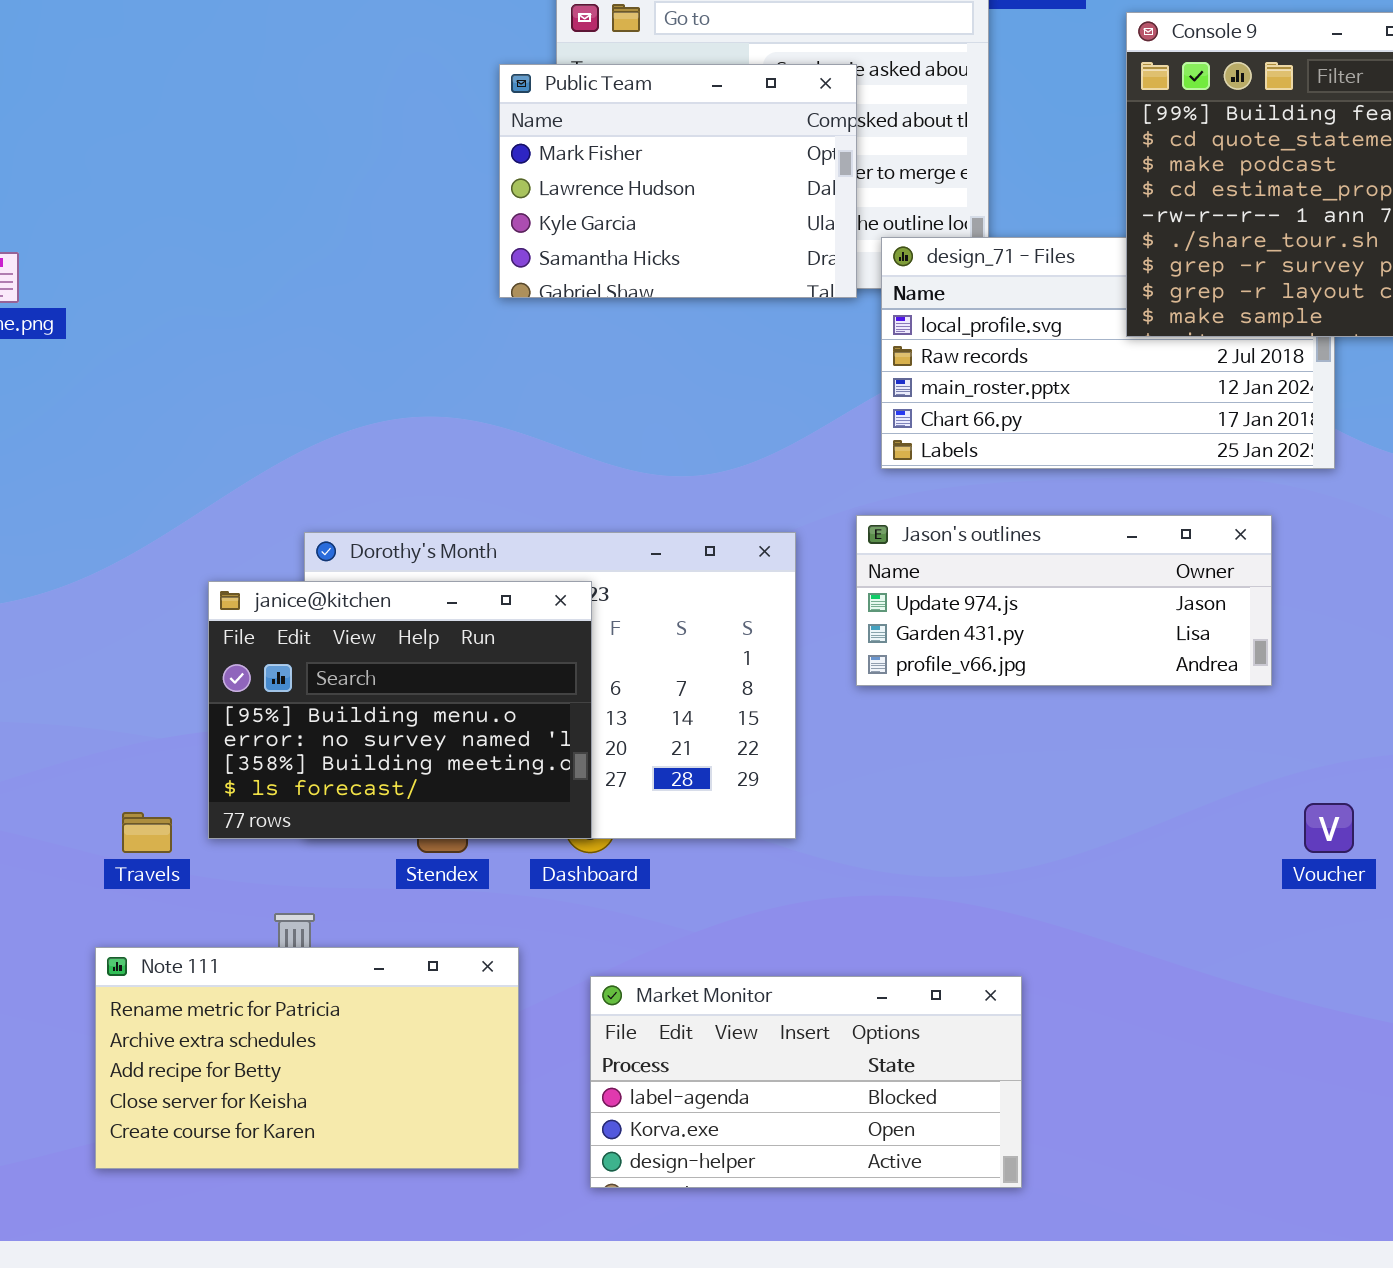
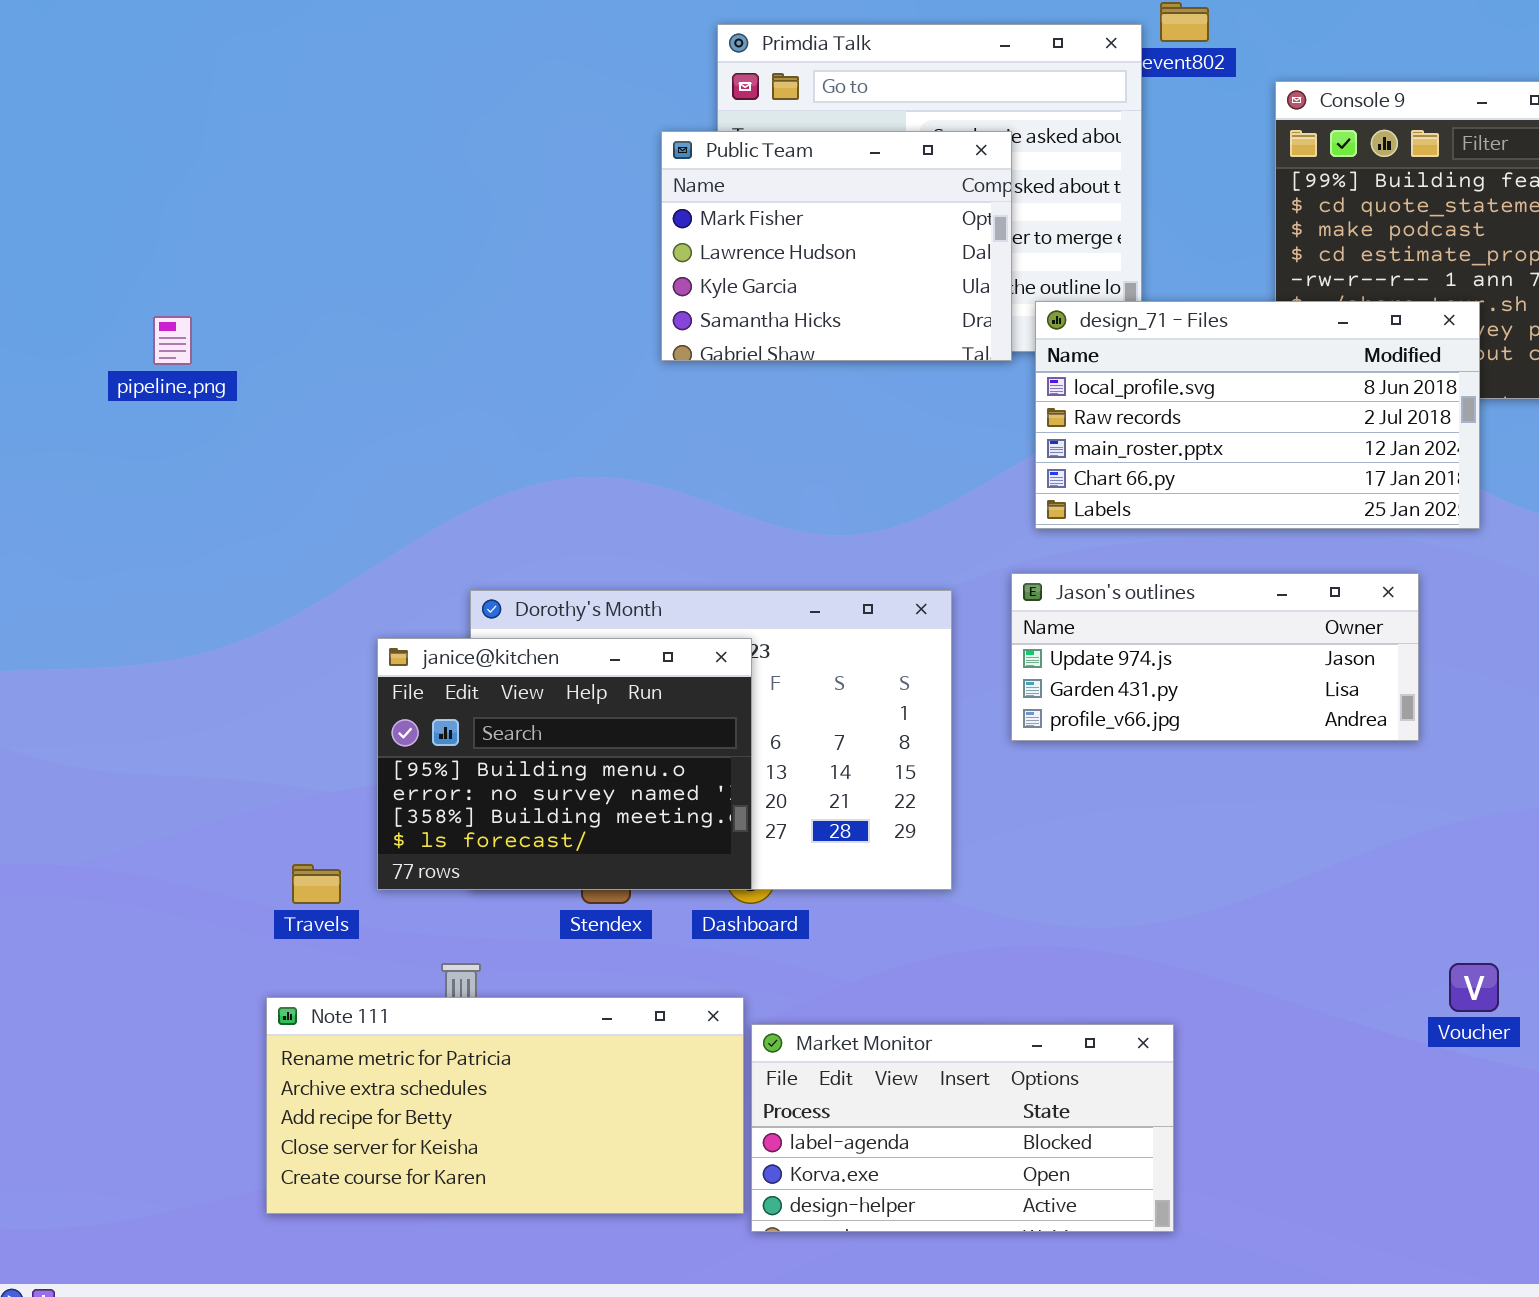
design_71 - Files: [881,237,1335,469] -> [1035,301,1480,529], raised
Voucher: [1304,803,1354,853] -> [1449,963,1499,1012], moved
Note 111: [95,947,519,1169] -> [266,997,744,1214], resized

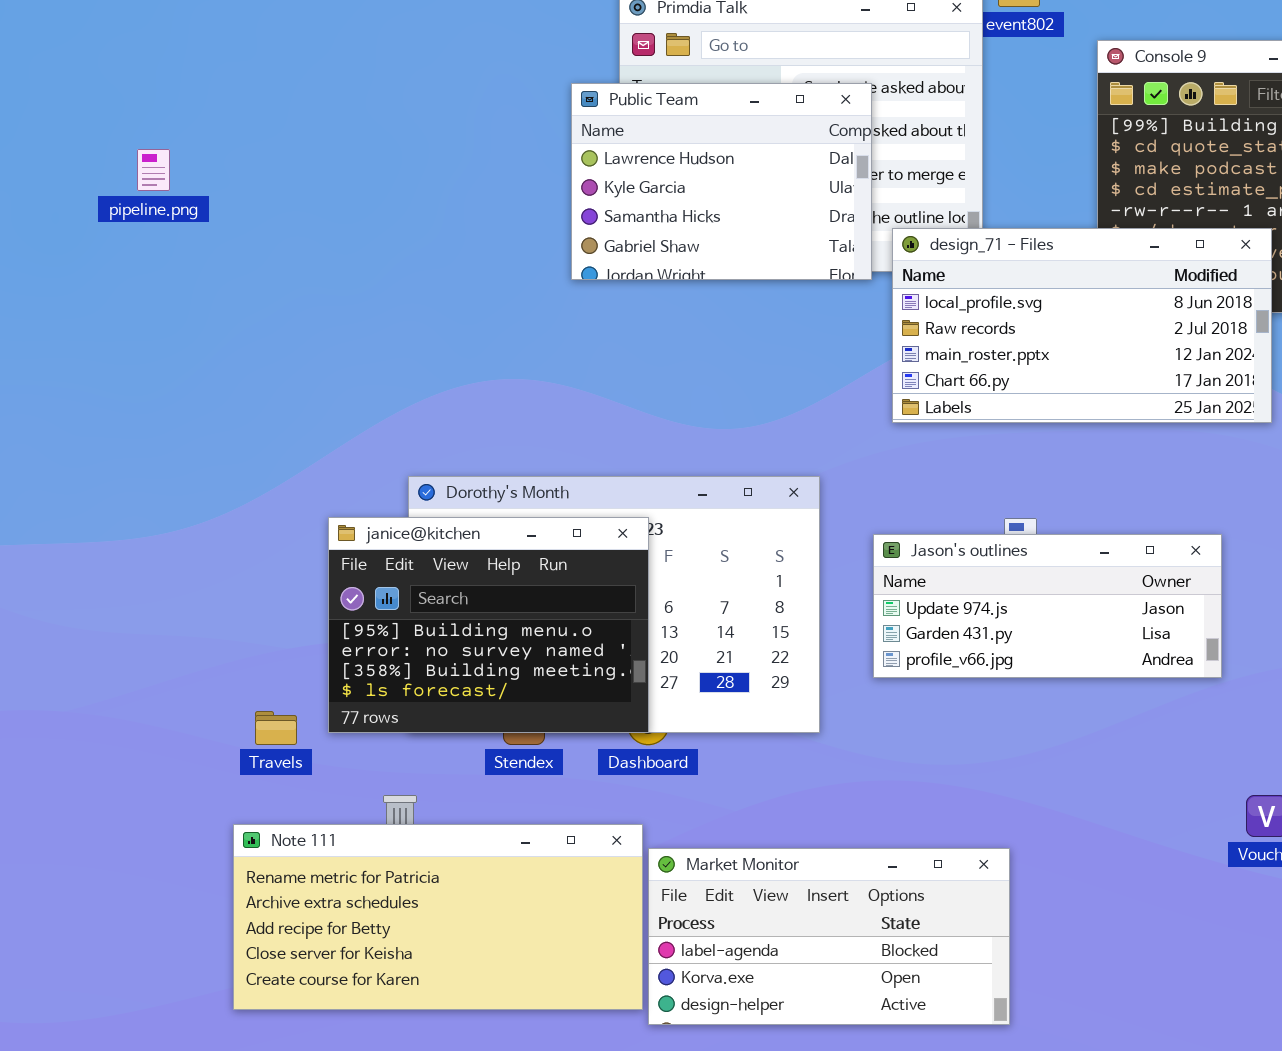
Public Team: [661,131,1012,361] -> [571,83,872,280], scrolled down 1 row
pipeline.png: [153,316,192,365] -> [137,149,170,191], moved
Jason's outlines: [1011,573,1419,741] -> [873,534,1222,678], moved

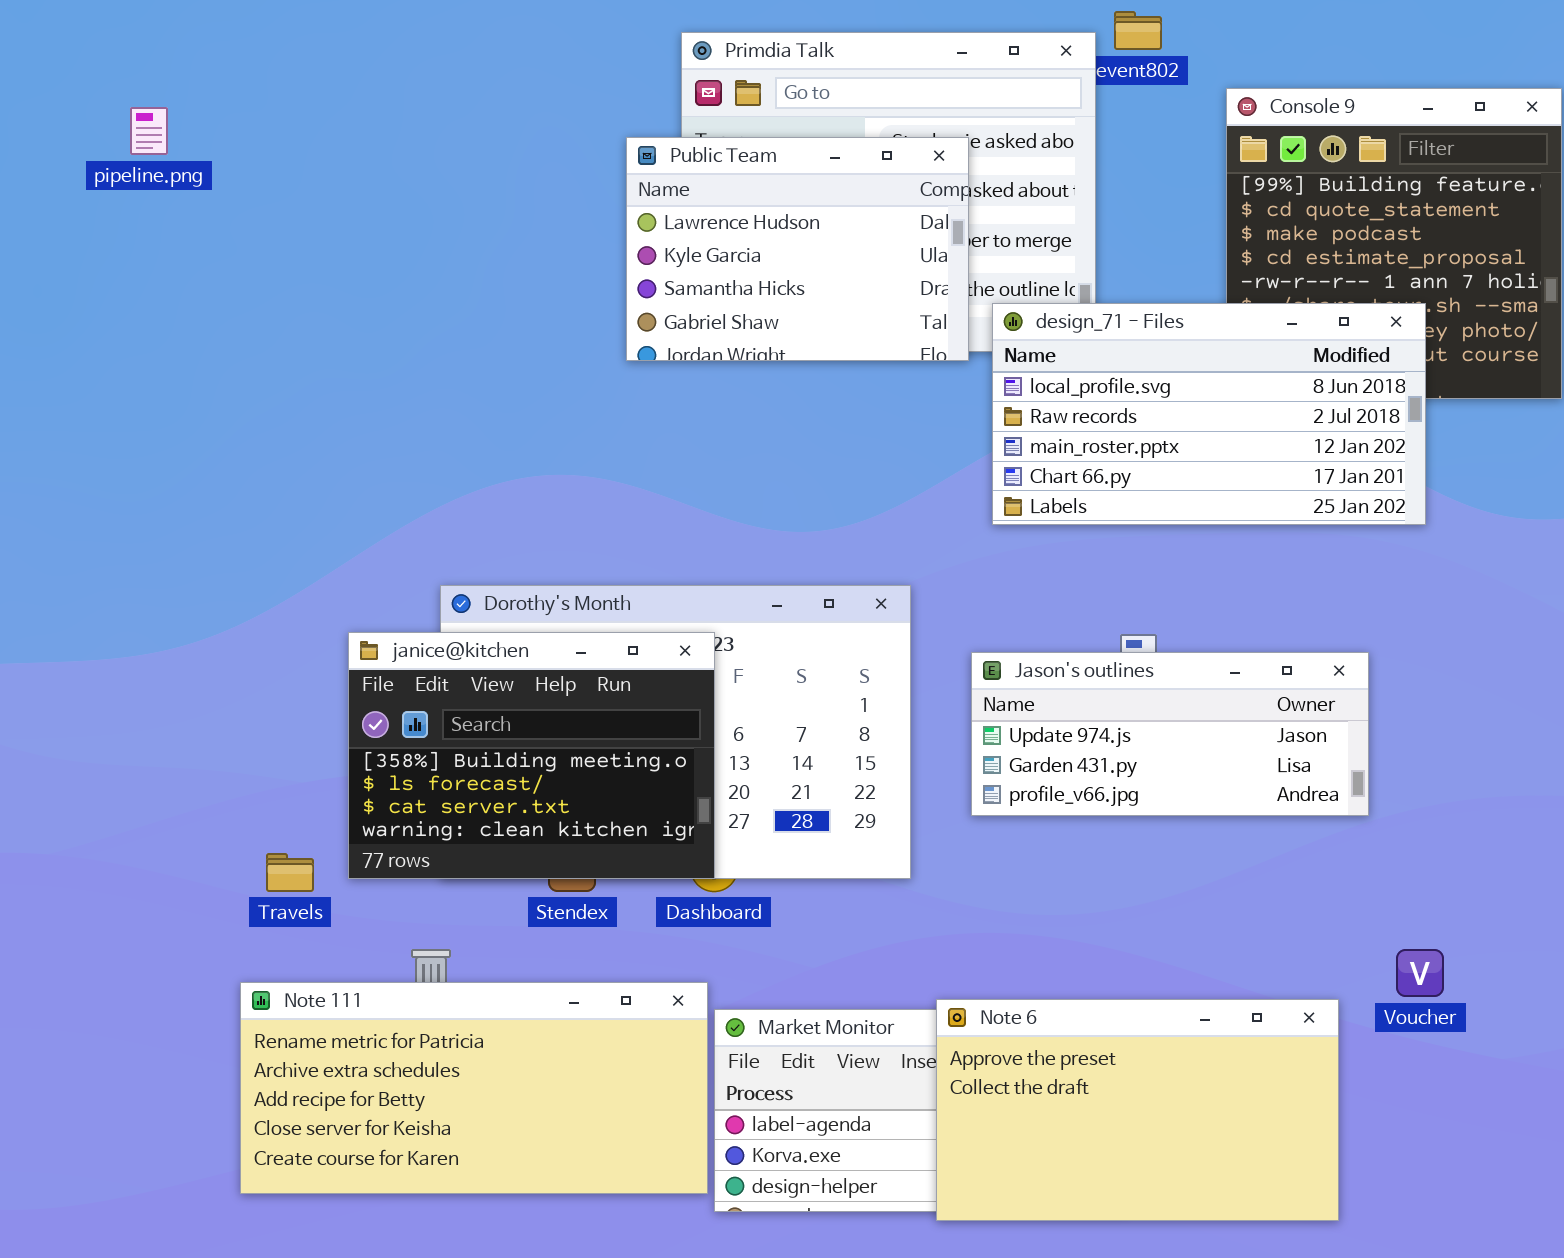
pipeline.png: [137,149,170,191] -> [130,107,168,155], moved
janice@kitchen: [328,517,649,733] -> [348,632,715,879], scrolled down 2 rows
Note 6: none -> [936,999,1339,1221], opened

